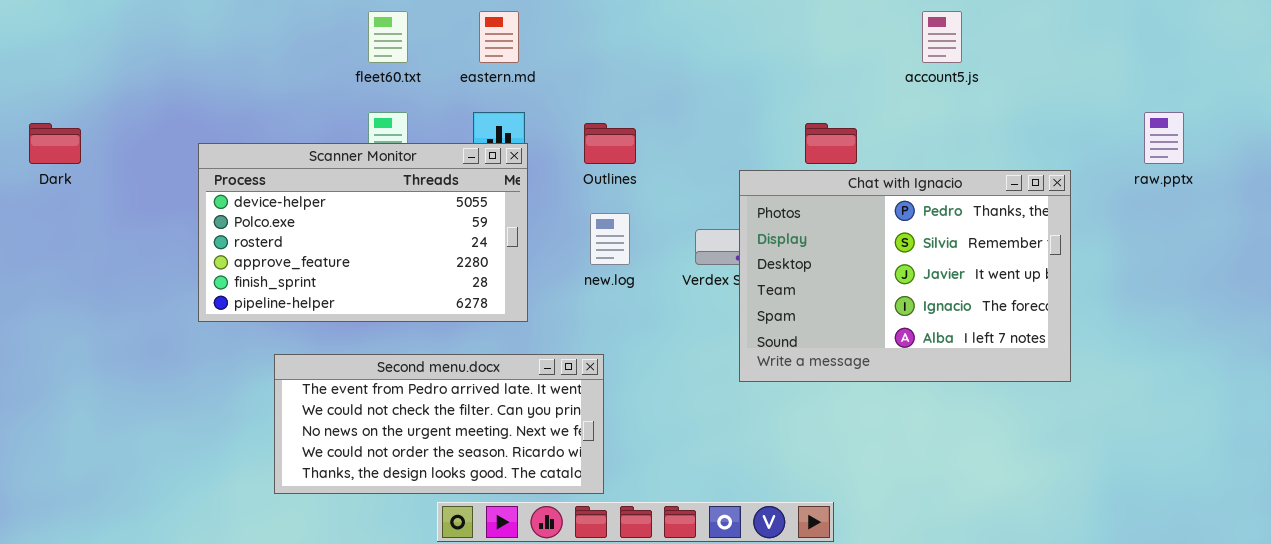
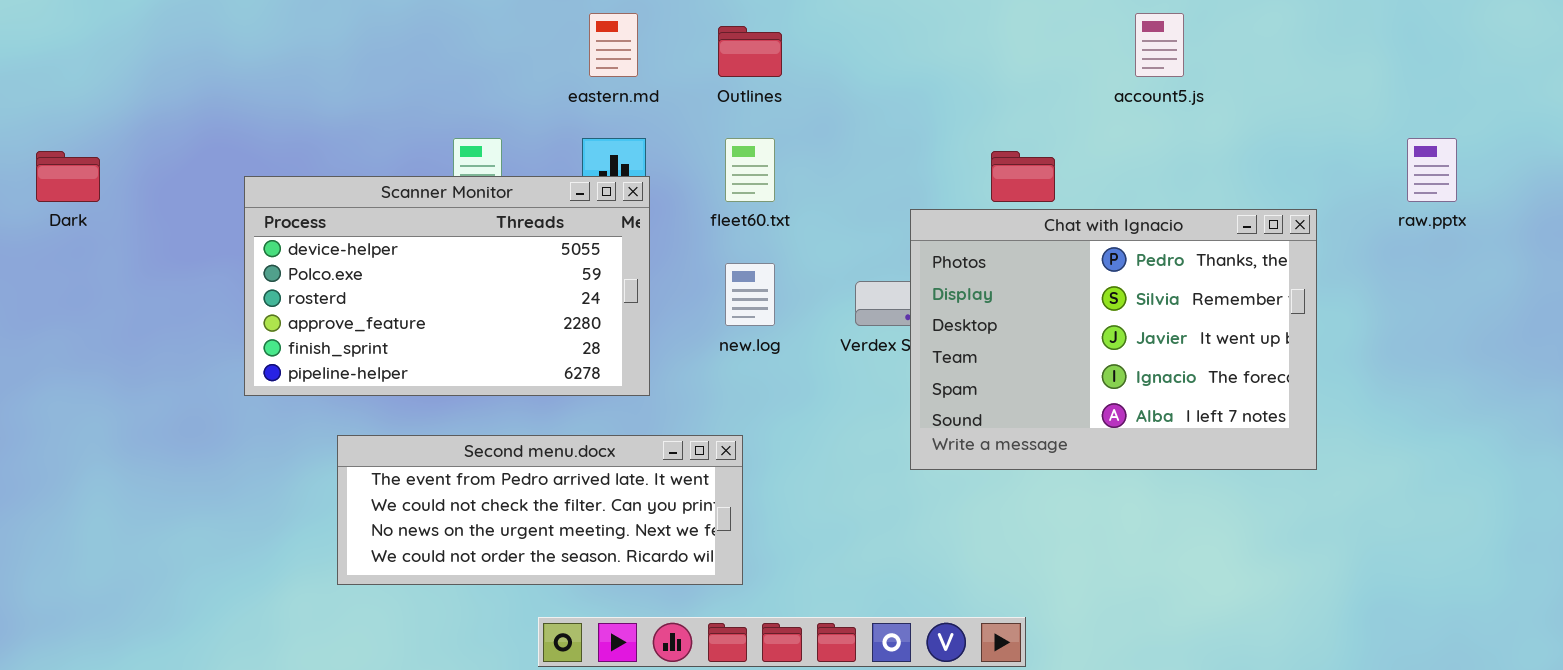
fleet60.txt: [368,11,408,63] -> [725,138,775,202], moved
Outlines: [584,123,636,164] -> [718,26,782,77], moved
Second menu.docx: [274,354,604,494] -> [337,435,743,585], resized

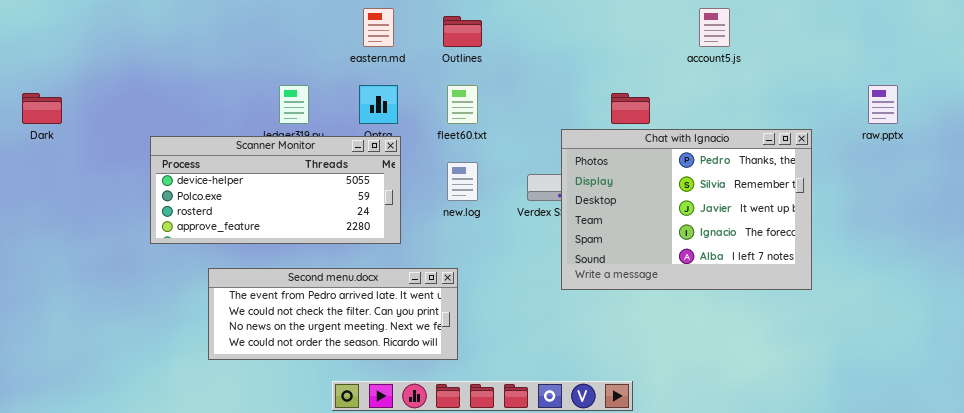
Scanner Monitor: [244,176,650,396] -> [150,136,401,244], resized

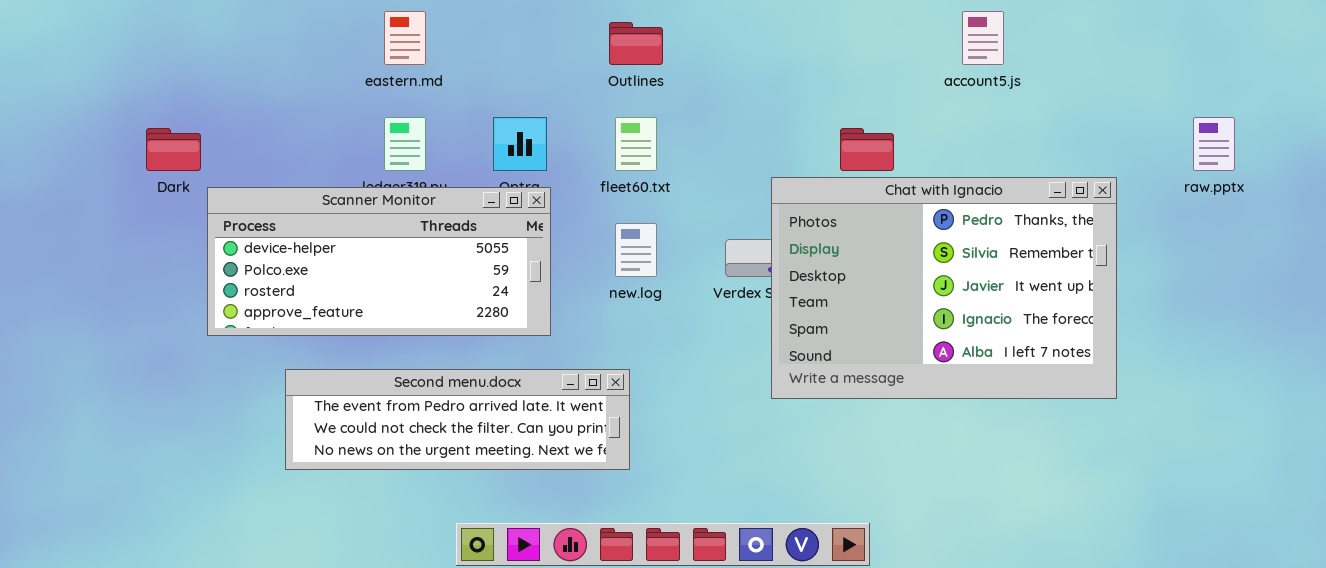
eastern.md: [363,8,394,47] -> [384,11,426,65], moved
Dark: [22,93,62,124] -> [146,128,201,171], moved
Second menu.docx: [208,268,458,360] -> [285,369,630,470], resized

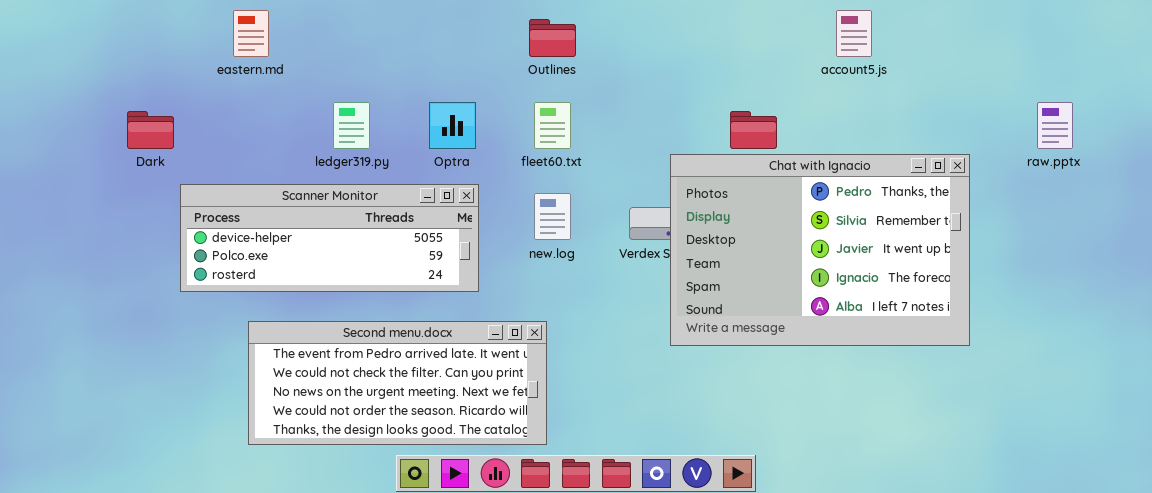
eastern.md: [384,11,426,65] -> [233,10,269,57], moved
Scanner Monitor: [207,187,551,336] -> [180,184,479,292], resized
Second menu.docx: [285,369,630,470] -> [248,321,547,445], resized

